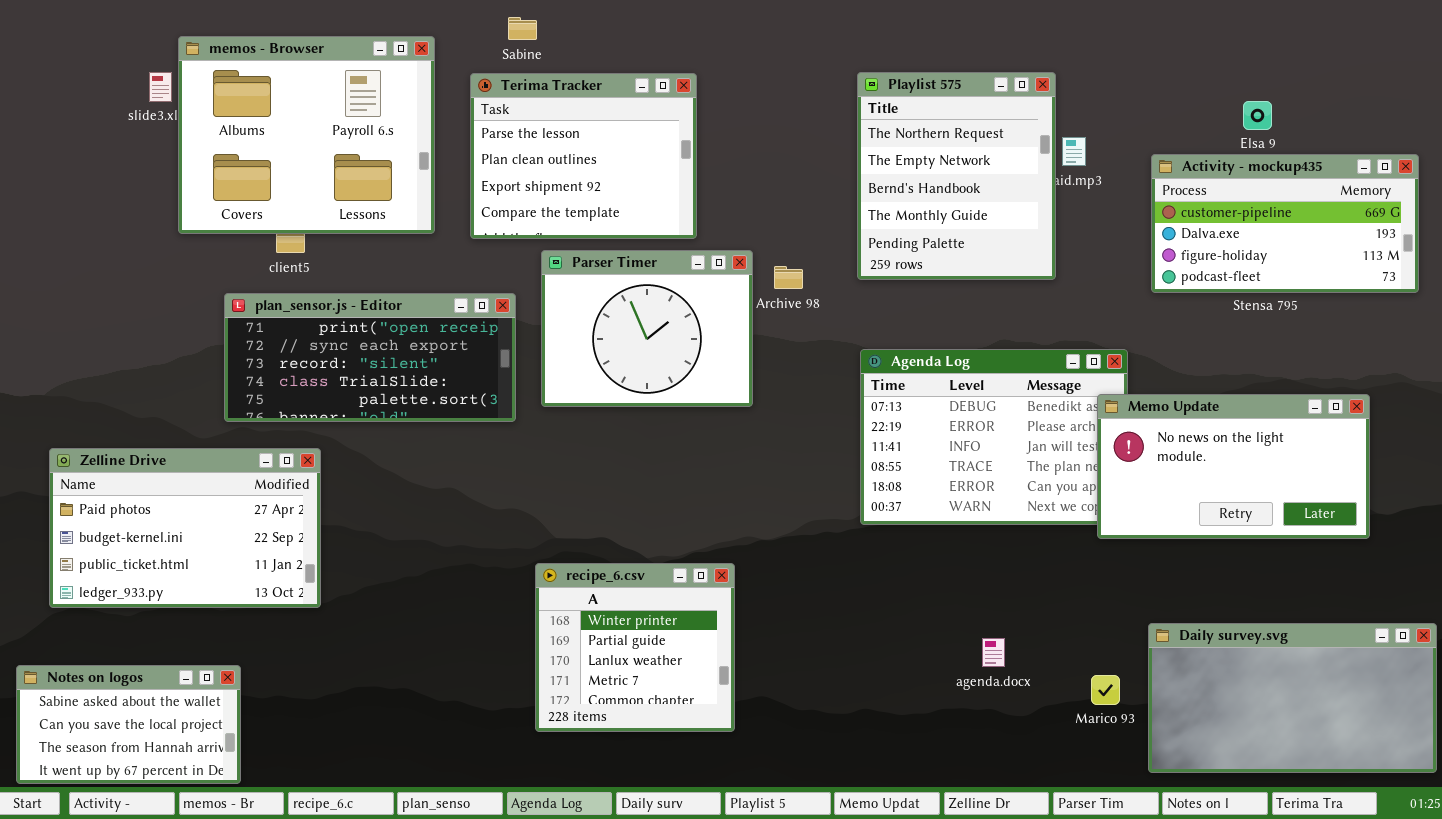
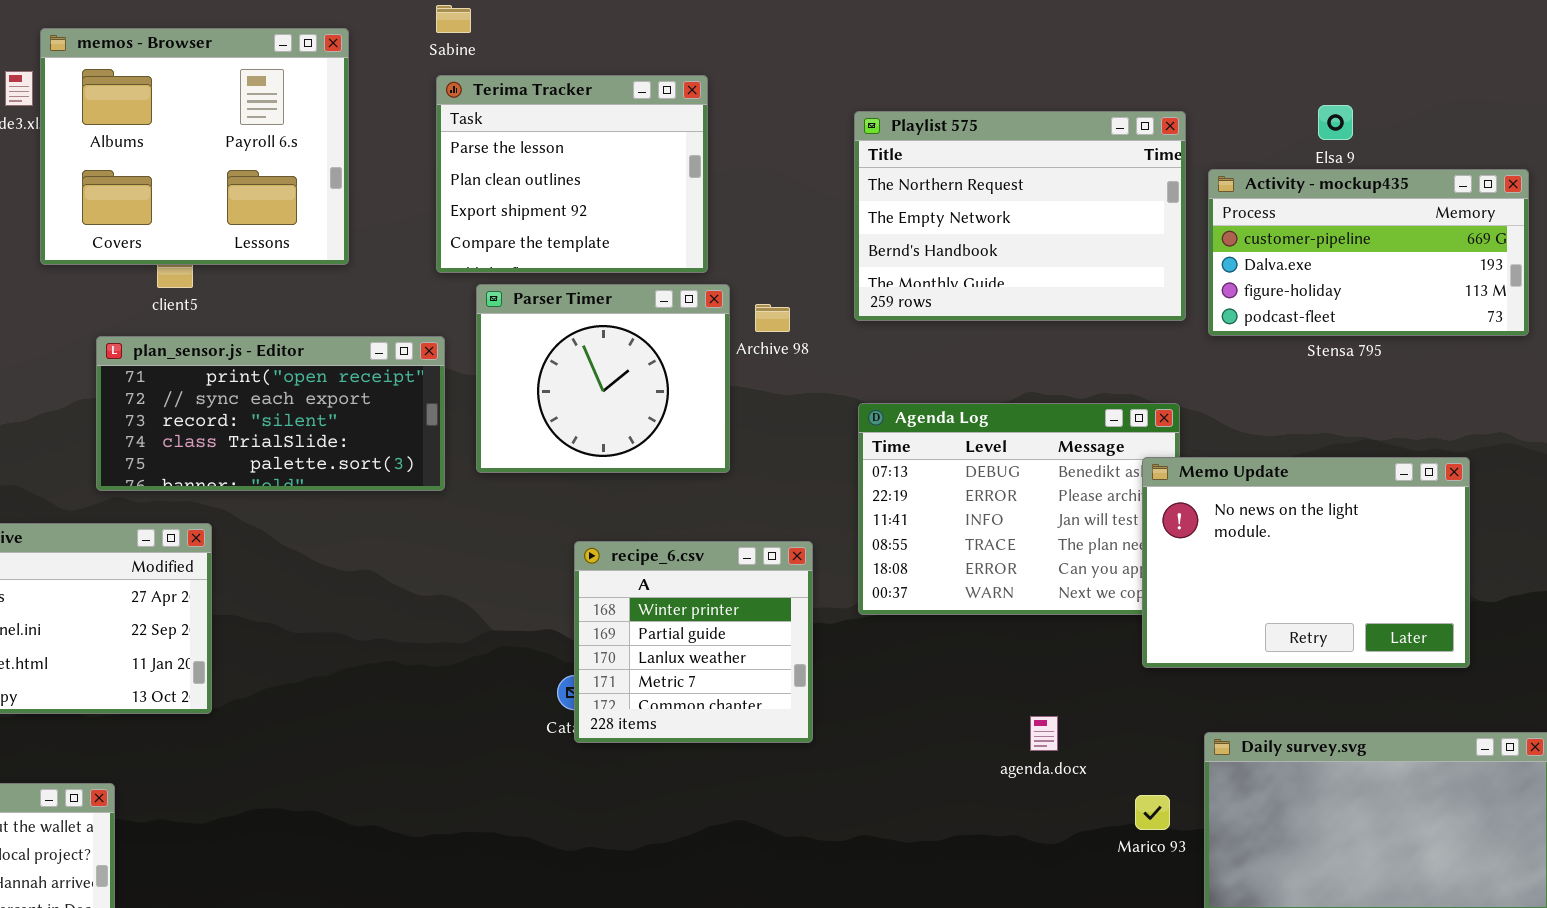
Playlist 575: [857,72,1056,280] -> [854,111,1186,321], resized
Terima Tracker: [470,73,697,239] -> [436,75,708,273], moved
Memo Update: [1097,394,1370,539] -> [1142,457,1470,668], resized
recipe_6.csv: [535,563,735,732] -> [574,541,813,743], moved
agenda.docx: [982,638,1005,667] -> [1030,716,1058,751], moved

